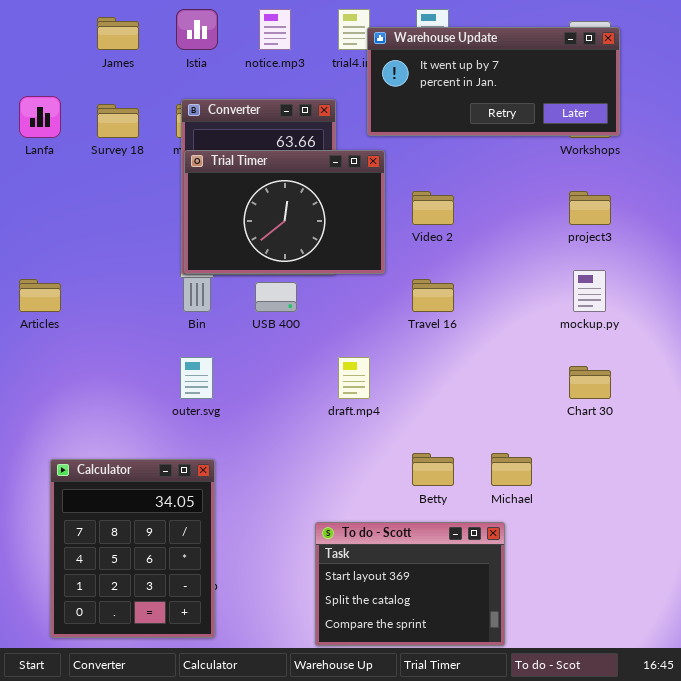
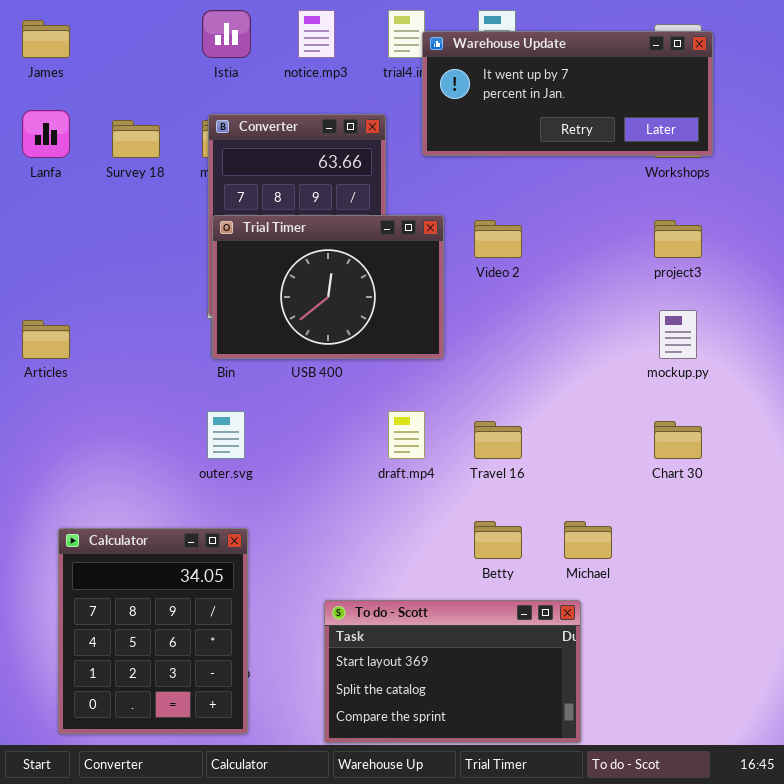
James: [97,17,139,50] -> [22,20,70,58], moved
Trial Timer: [184,150,385,274] -> [212,215,444,359], moved
Travel 16: [412,279,454,312] -> [474,421,522,459], moved
To do - Scott: [315,522,505,646] -> [324,600,581,743], resized

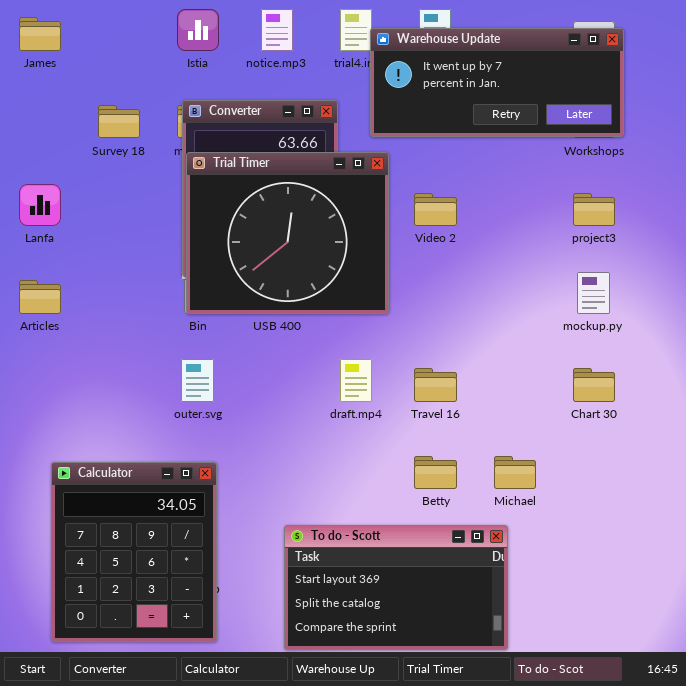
Lanfa: [22,110,70,158] -> [19,184,61,226], moved
Trial Timer: [212,215,444,359] -> [186,152,389,314], resized

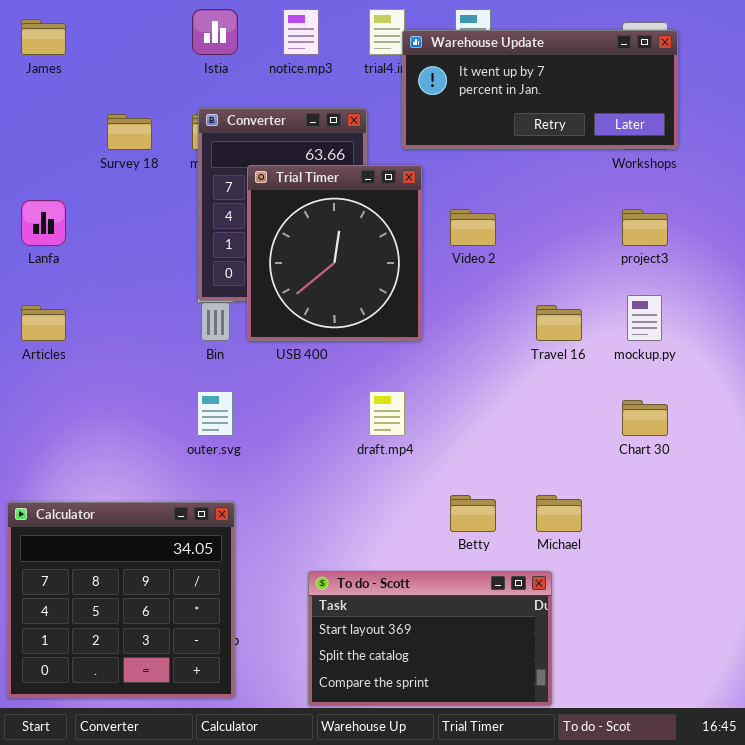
Trial Timer: [186,152,389,314] -> [247,165,422,341], resized
Travel 16: [414,368,457,402] -> [536,305,582,341], moved
Calculator: [51,462,217,642] -> [7,502,235,698], resized

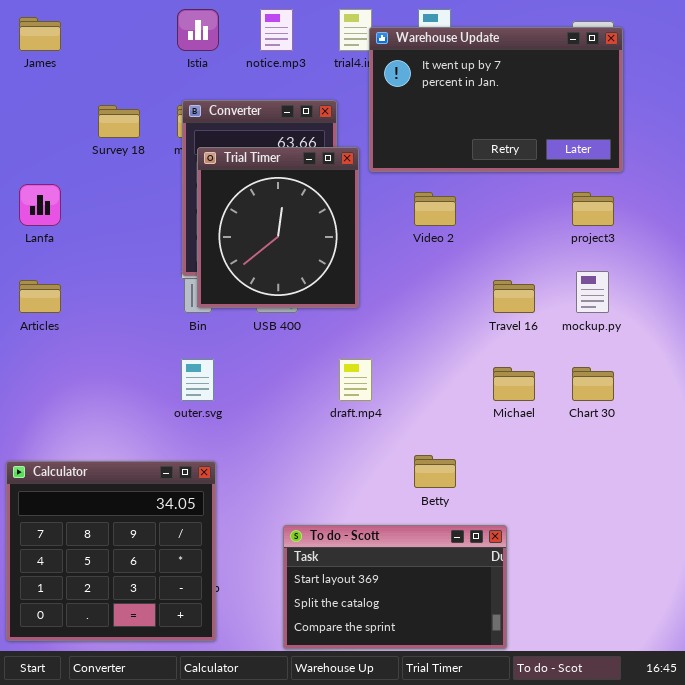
Warehouse Update: [402,30,678,149] -> [369,27,623,172], resized
Trial Timer: [247,165,422,341] -> [197,147,359,308], moved
Michael: [536,495,582,532] -> [493,367,535,401], moved

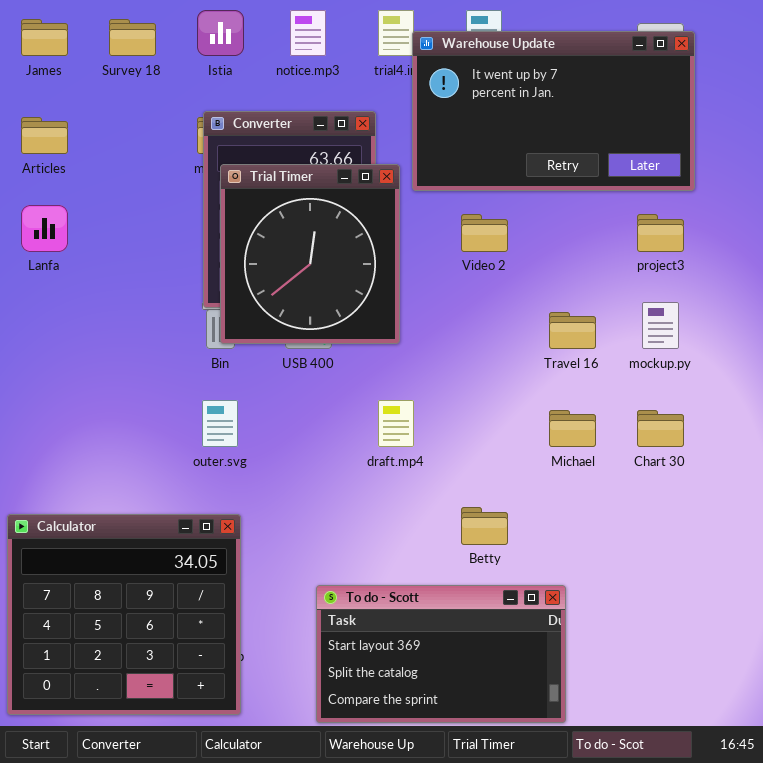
Survey 18: [98,105,140,138] -> [109,19,156,56], moved
Articles: [19,280,61,313] -> [21,117,68,154], moved

